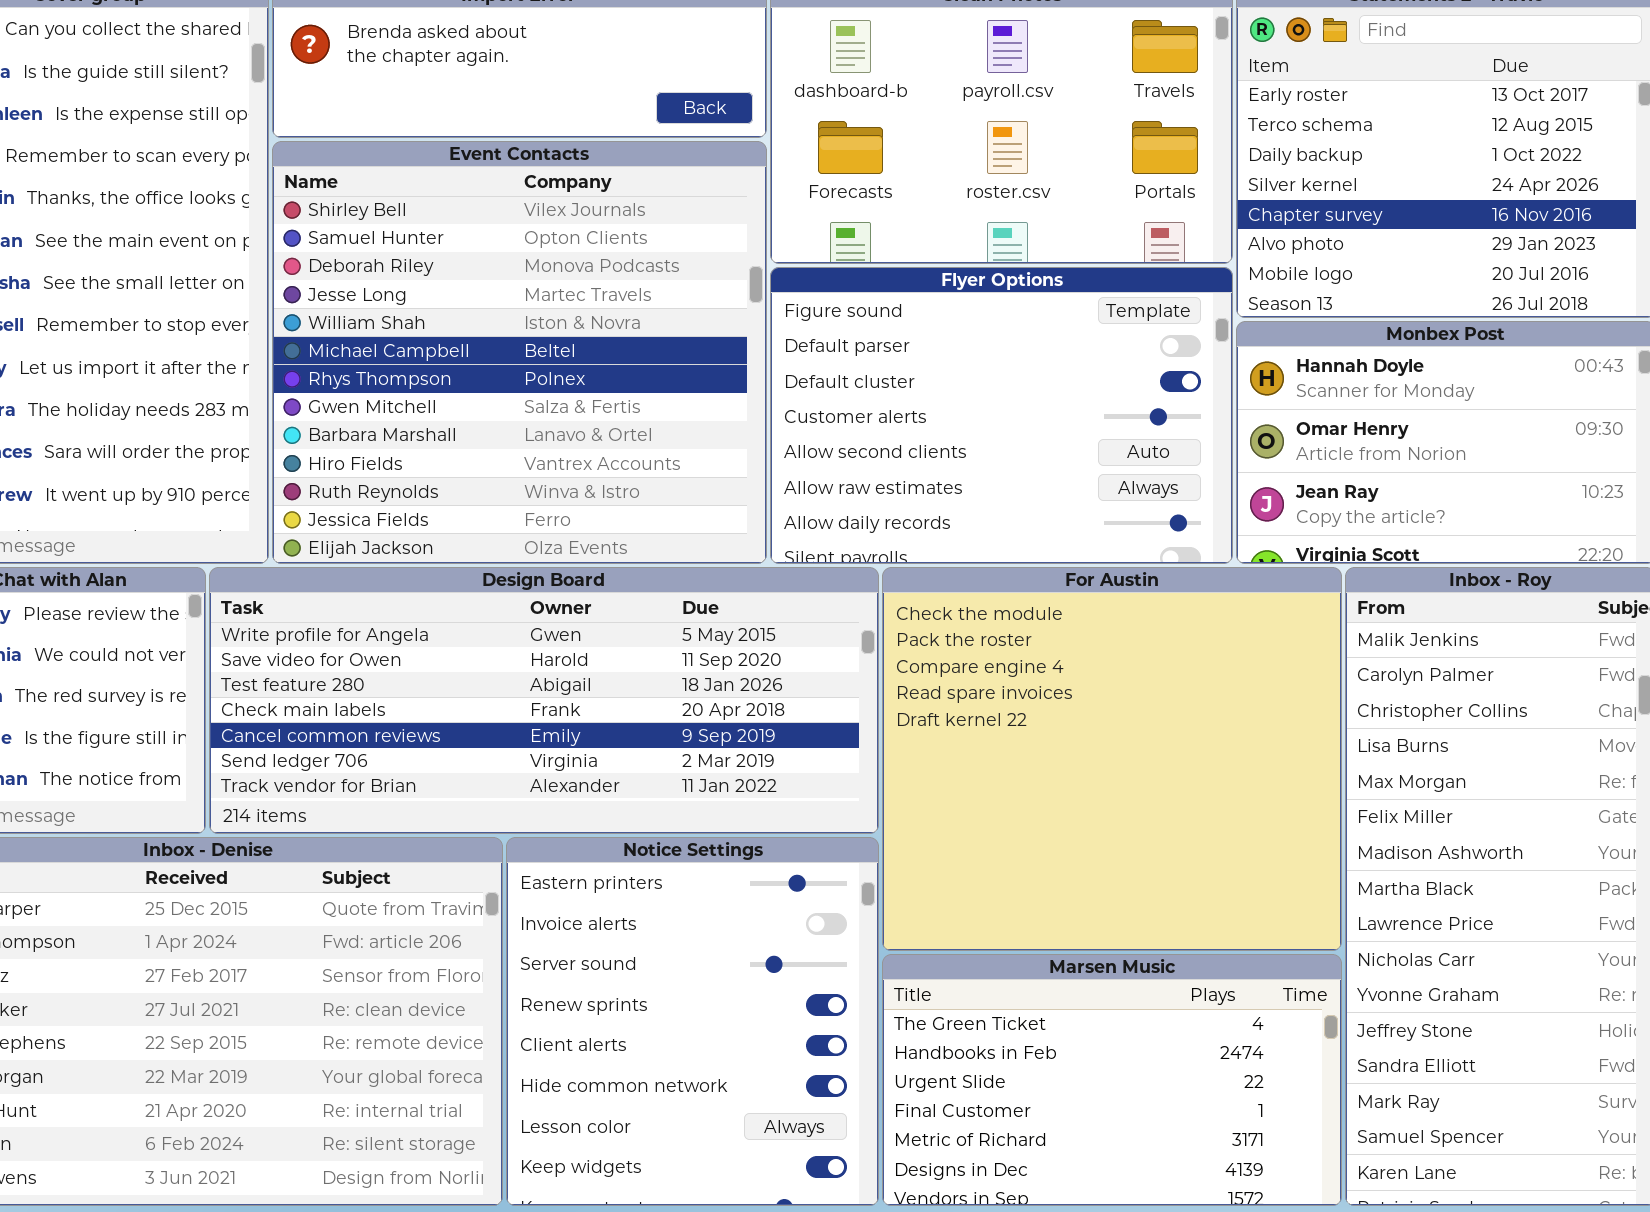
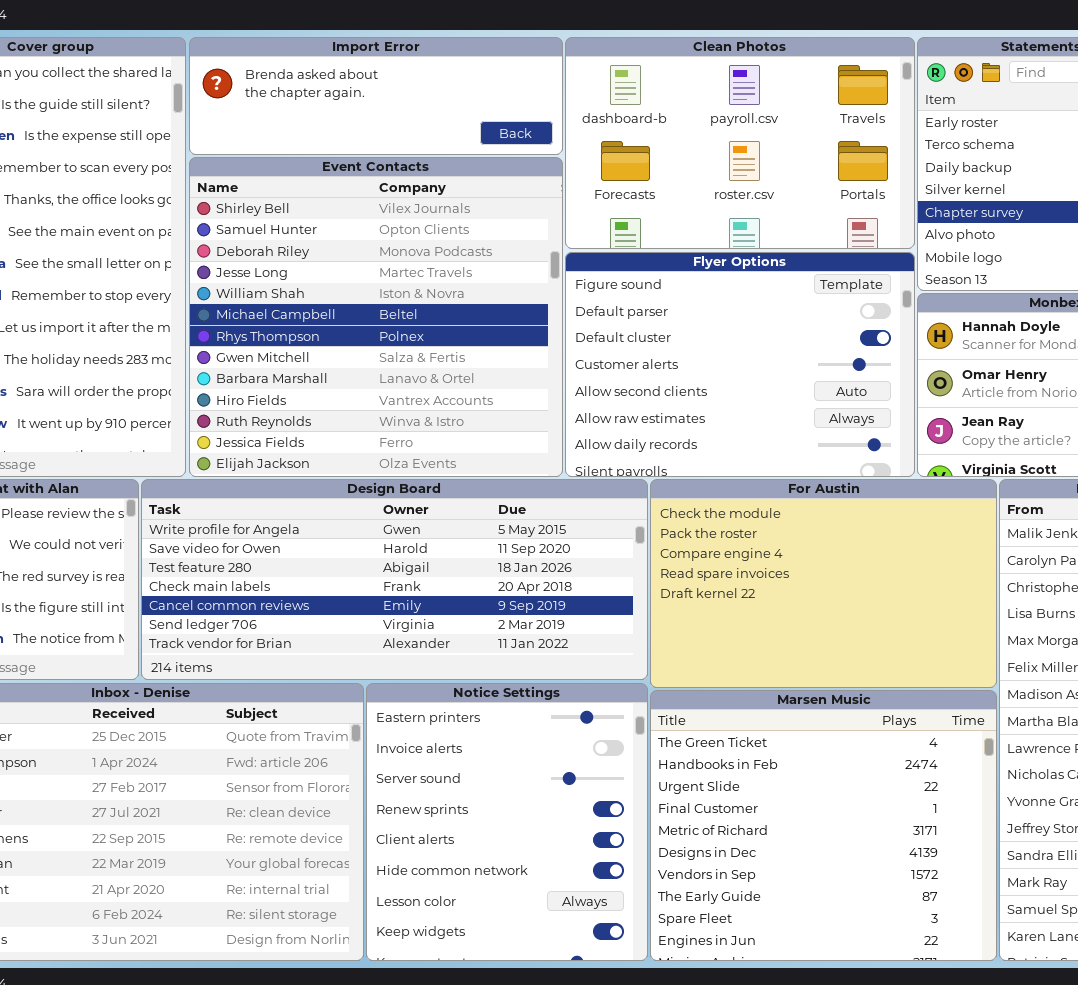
For Austin: [882,567,1342,951] -> [650,479,997,688], resized
Marsen Music: [882,954,1342,1206] -> [650,690,997,961], resized

